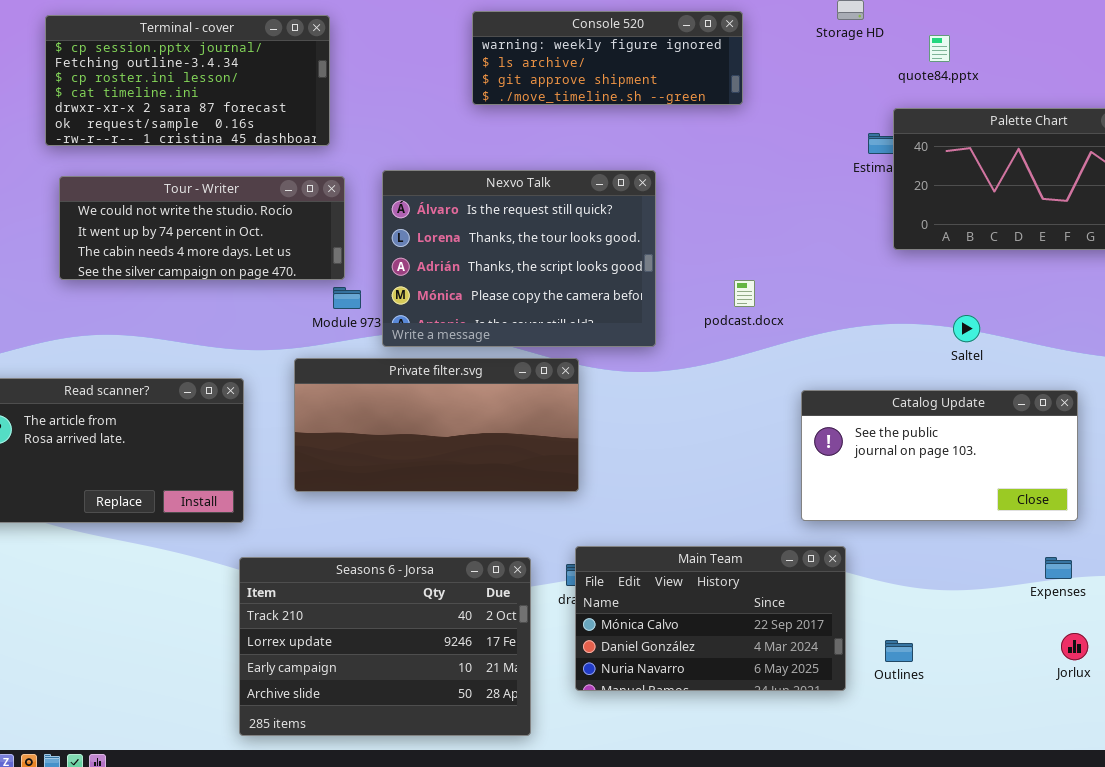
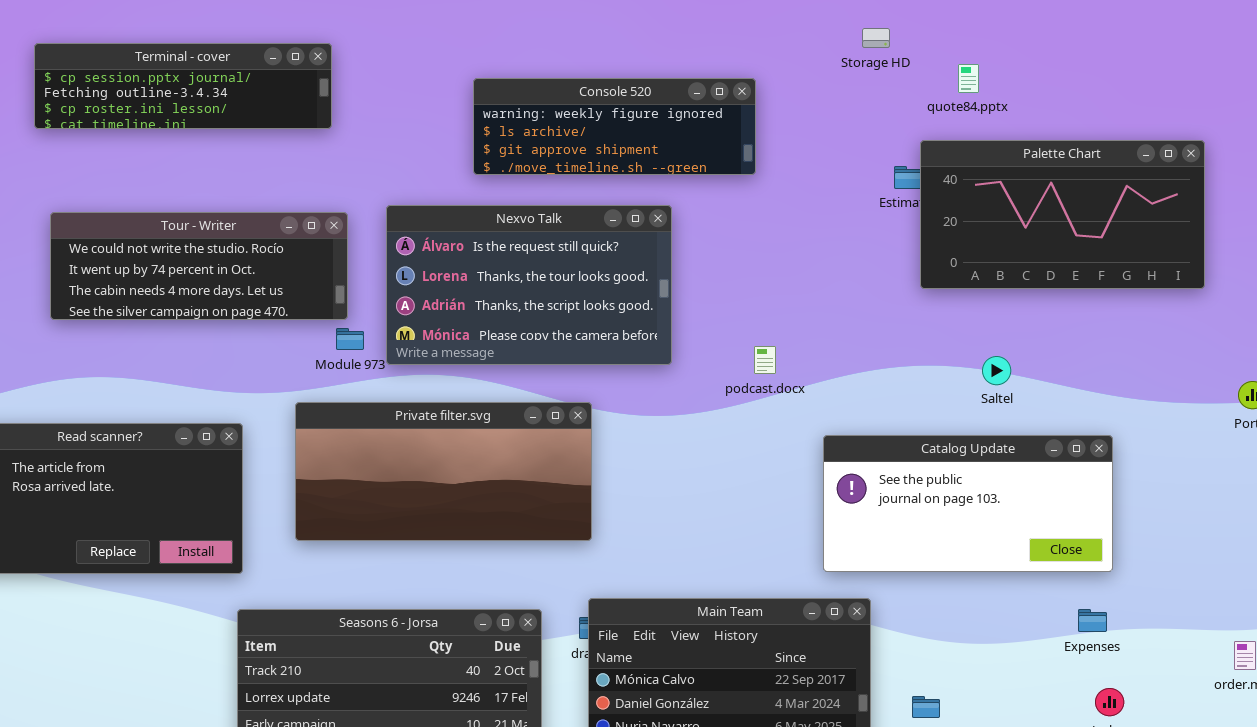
Console 520: [472,11,743,105] -> [473,78,756,175], moved
Terminal - cover: [45,15,330,146] -> [34,43,332,129], resized
Nexvo Talk: [382,170,656,347] -> [386,205,672,365], resized
podcast.docx: [734,280,755,307] -> [754,346,776,374], moved

